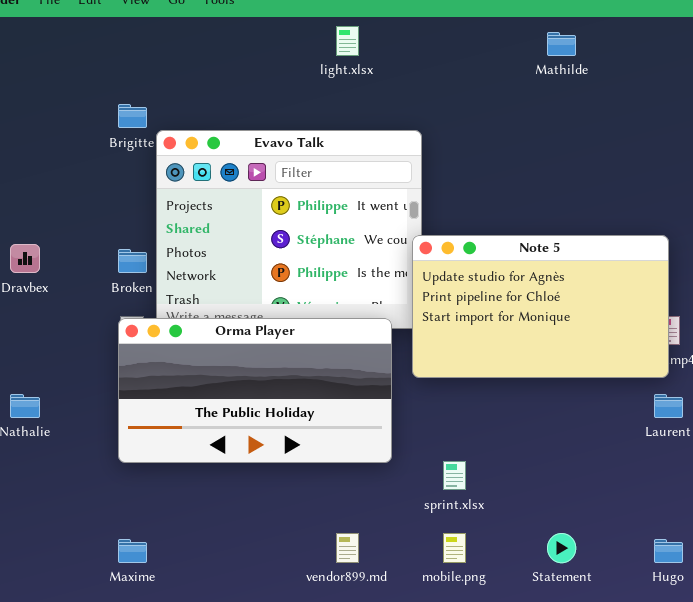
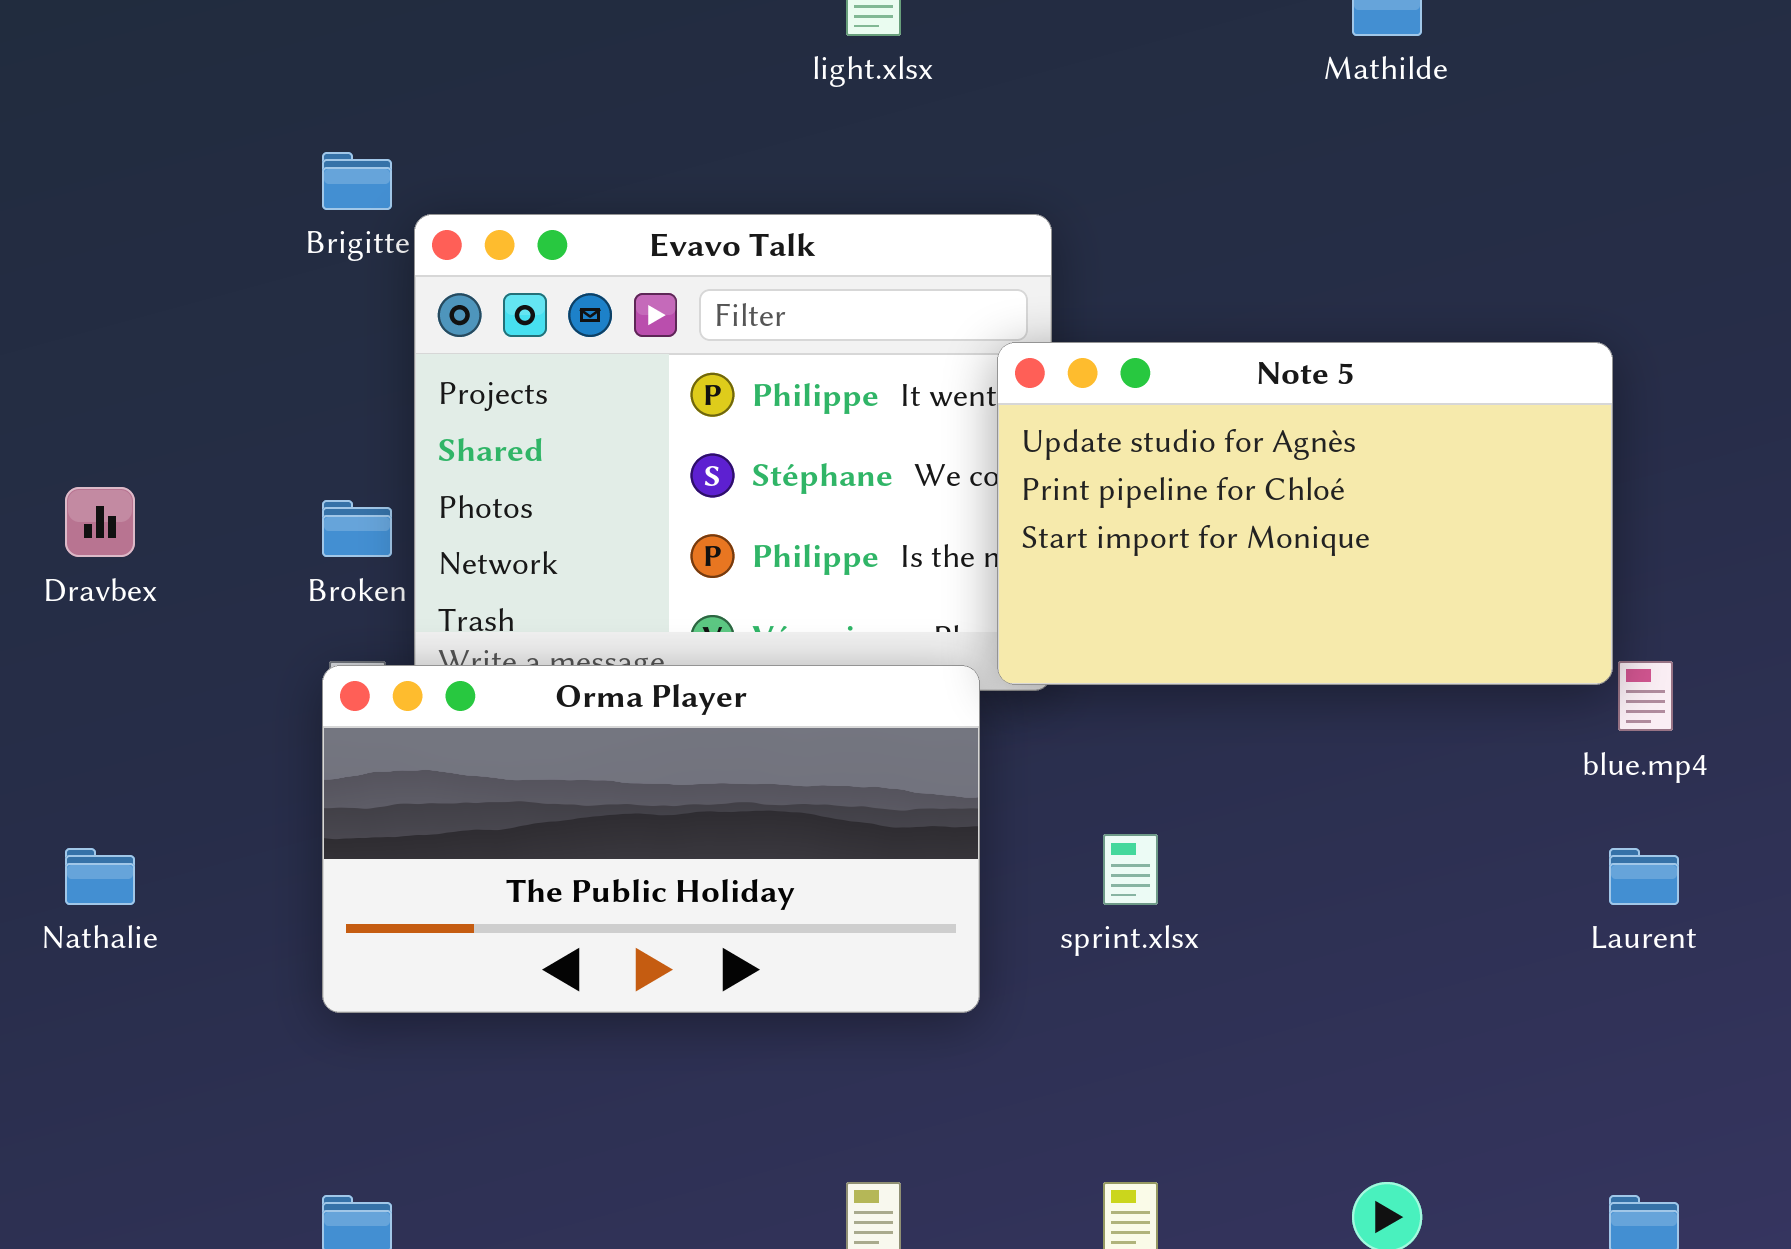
Note 5: [412,235,669,378] -> [997,342,1613,685], moved
sprint.xlsx: [443,461,466,490] -> [1103,834,1158,905], moved

